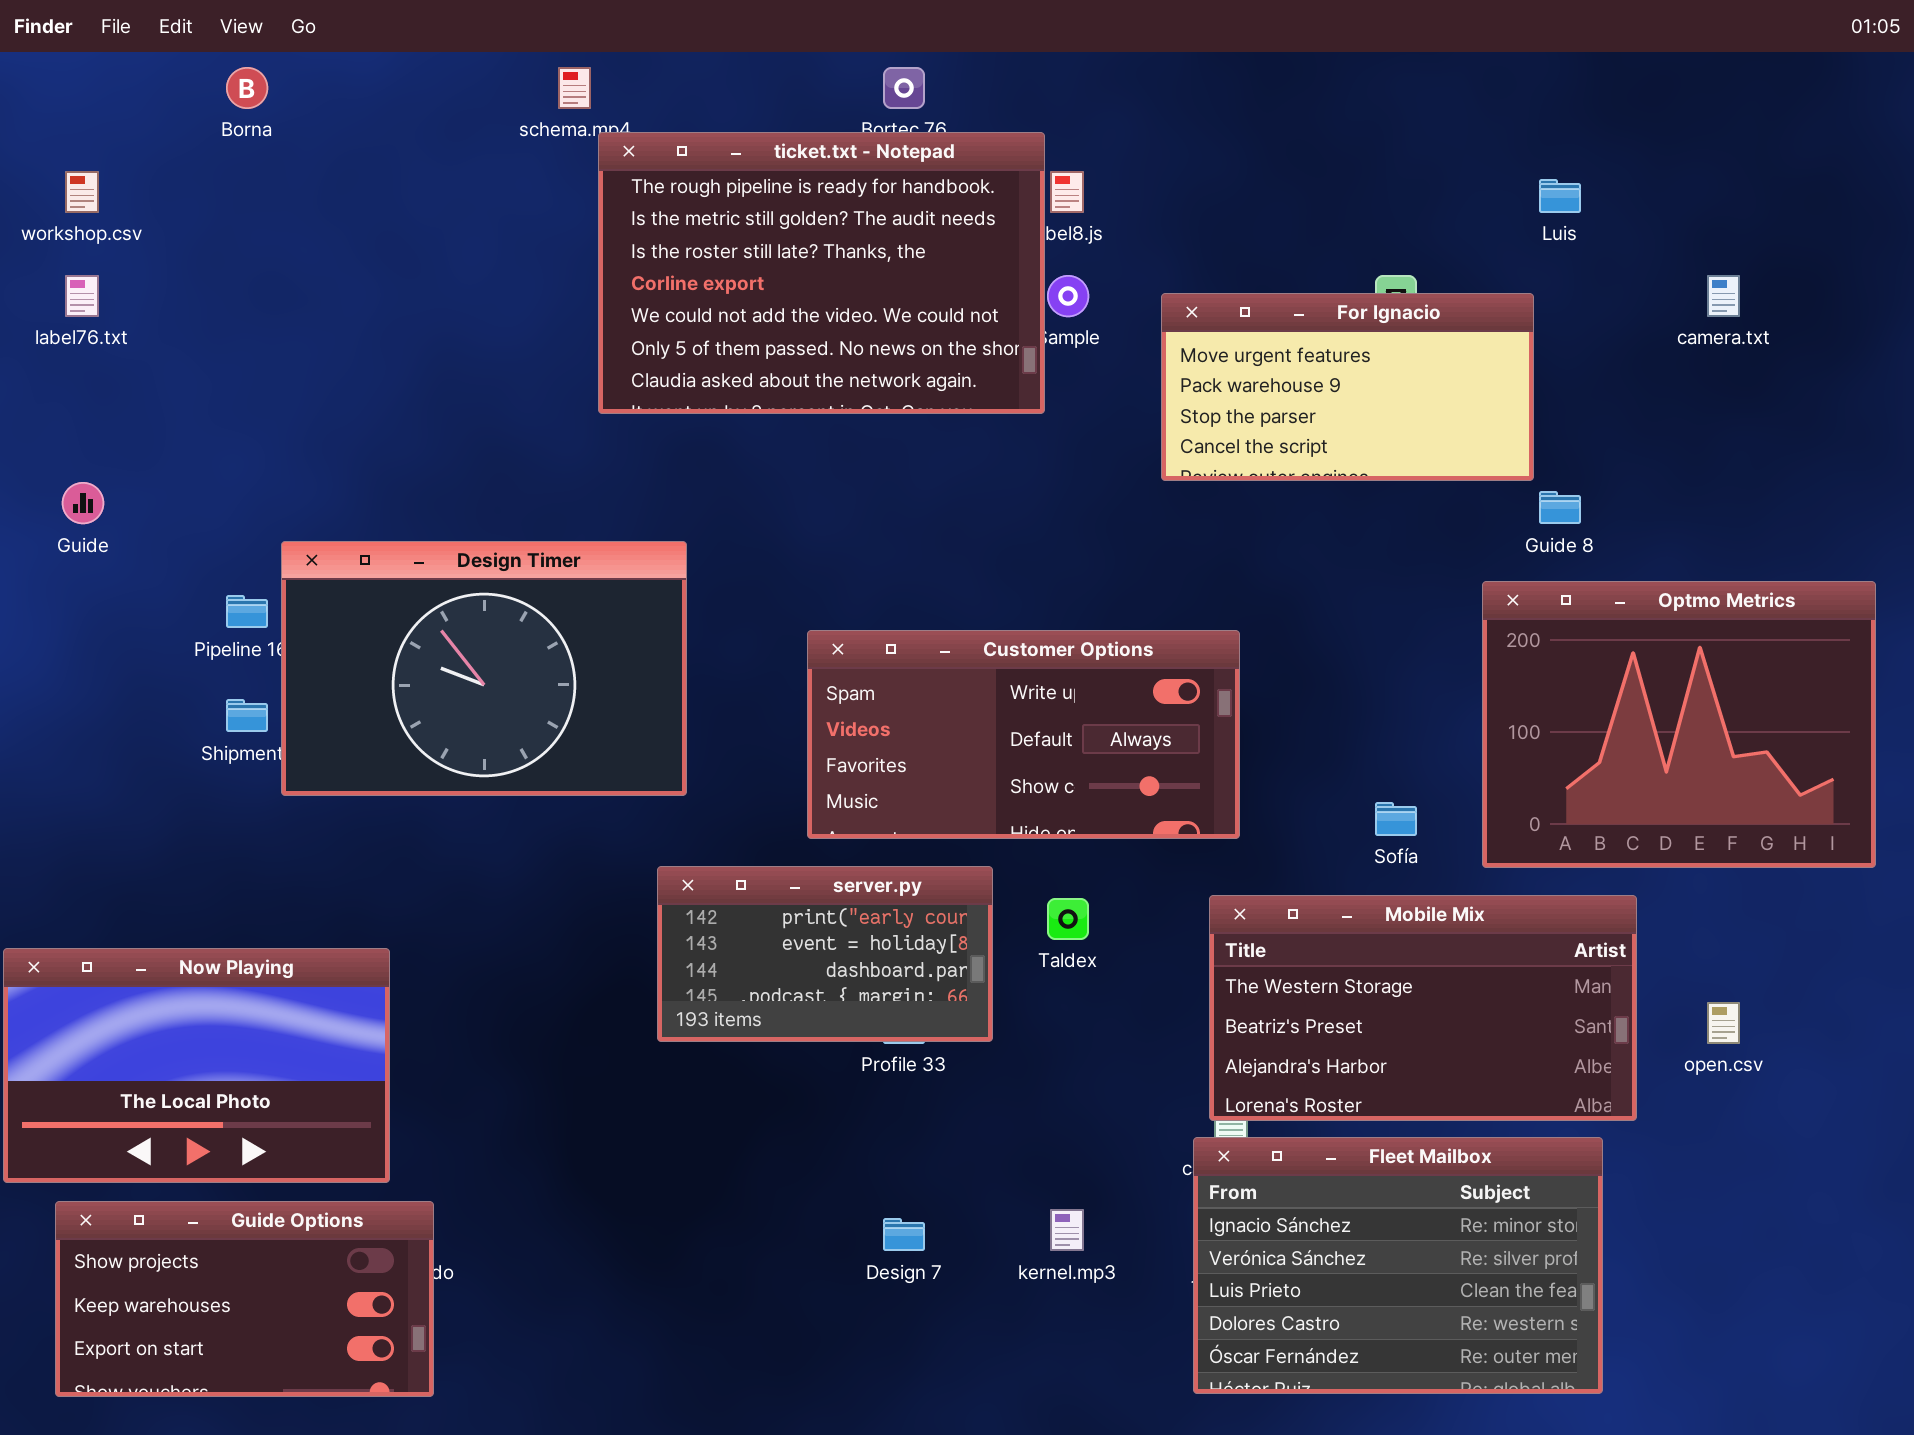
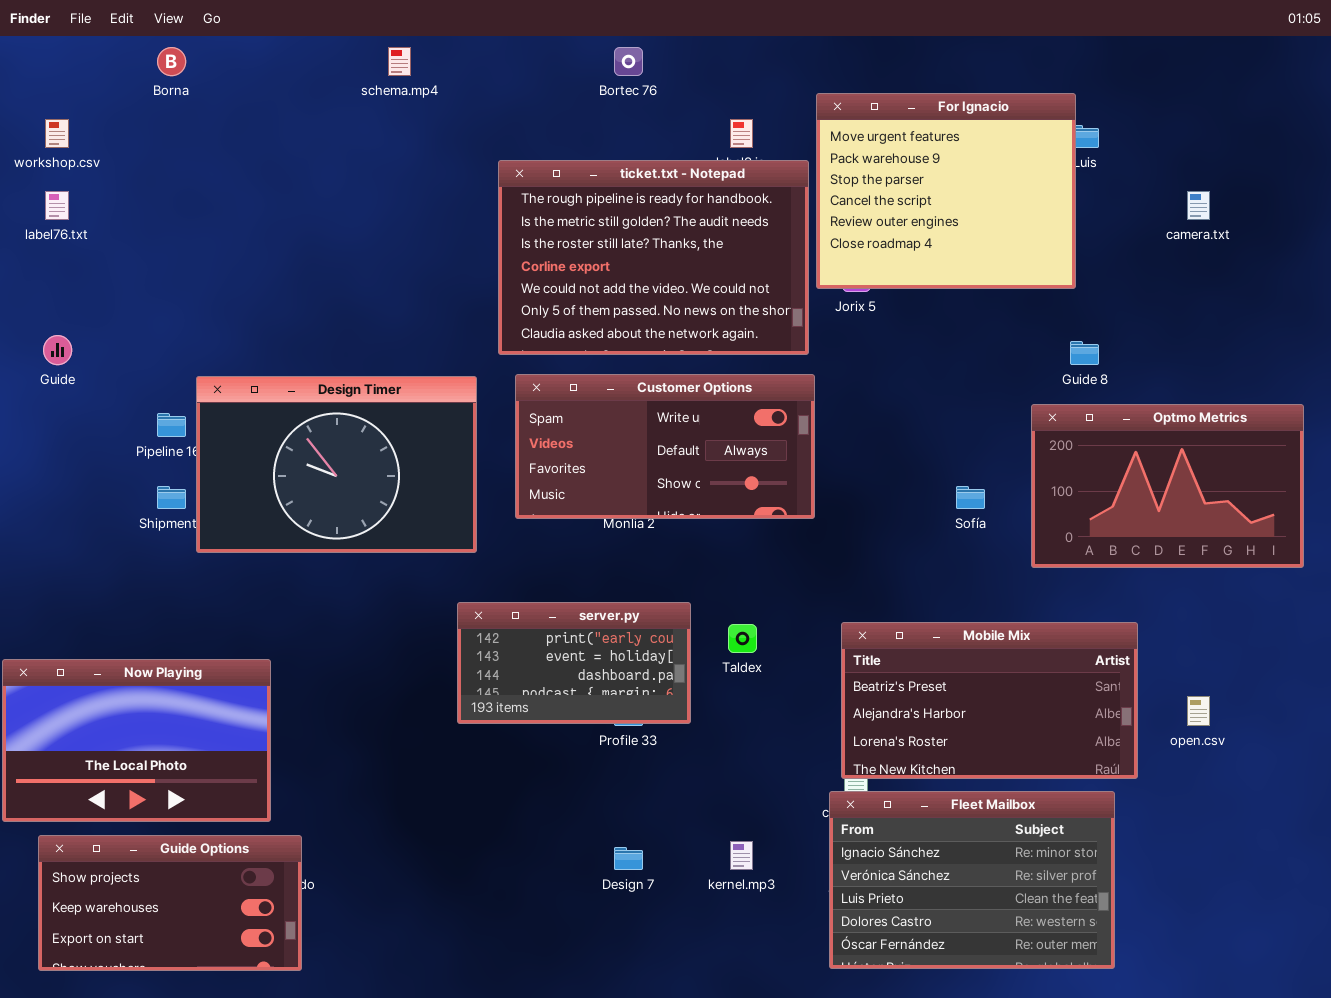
ticket.txt - Notepad: [598,132,1045,414] -> [498,160,809,355], moved
For Ignacio: [1161,293,1534,481] -> [816,93,1076,289], moved, resized
Optmo Metrics: [1482,581,1876,868] -> [1031,404,1304,568], resized
Customer Options: [807,630,1240,839] -> [515,374,815,519], moved
Sofía: [1375,802,1417,836] -> [956,486,985,509], moved
Mobile Mix: [1209,895,1637,1121] -> [841,622,1138,779], scrolled down 1 row

